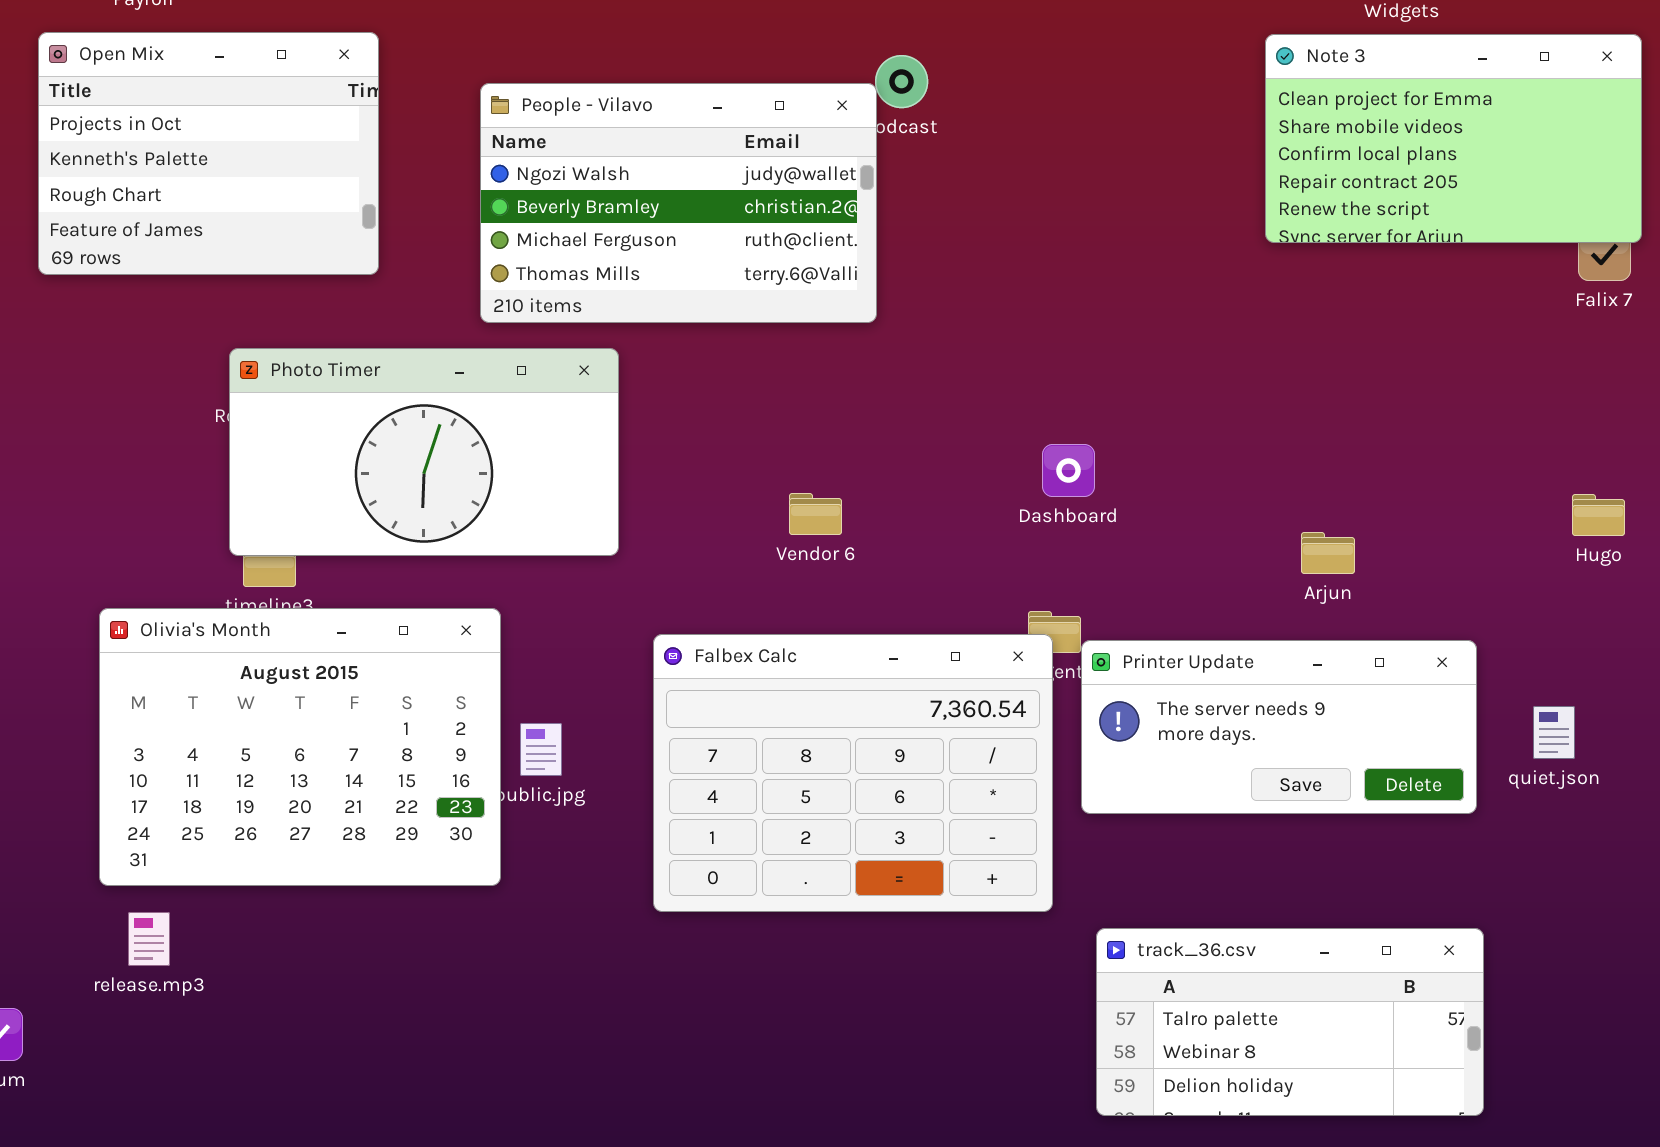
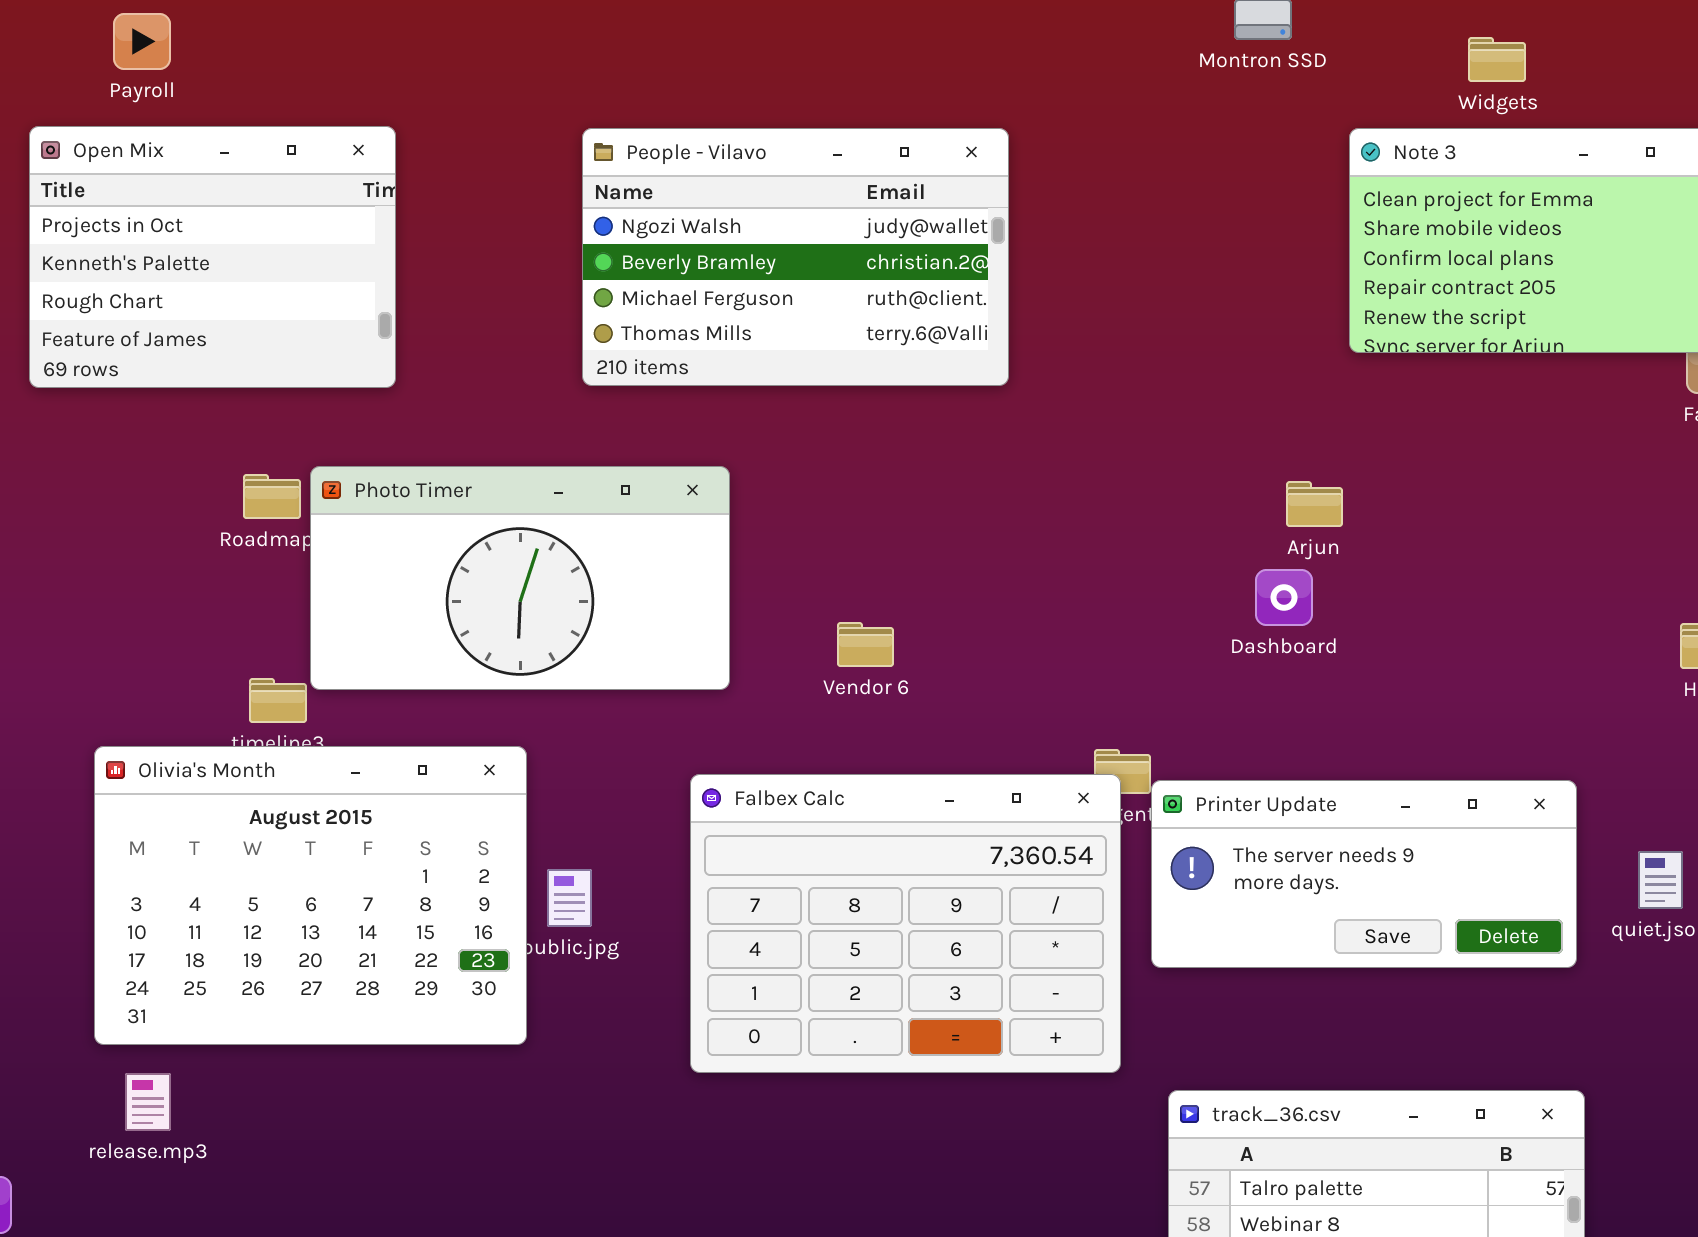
People - Vilavo: [480,83,877,323] -> [582,128,1009,386], moved
Photo Timer: [229,348,619,556] -> [310,466,730,690], moved
Dashboard: [1042,444,1095,497] -> [1255,569,1313,626], moved
Arjun: [1301,532,1355,574] -> [1286,481,1343,527], moved

